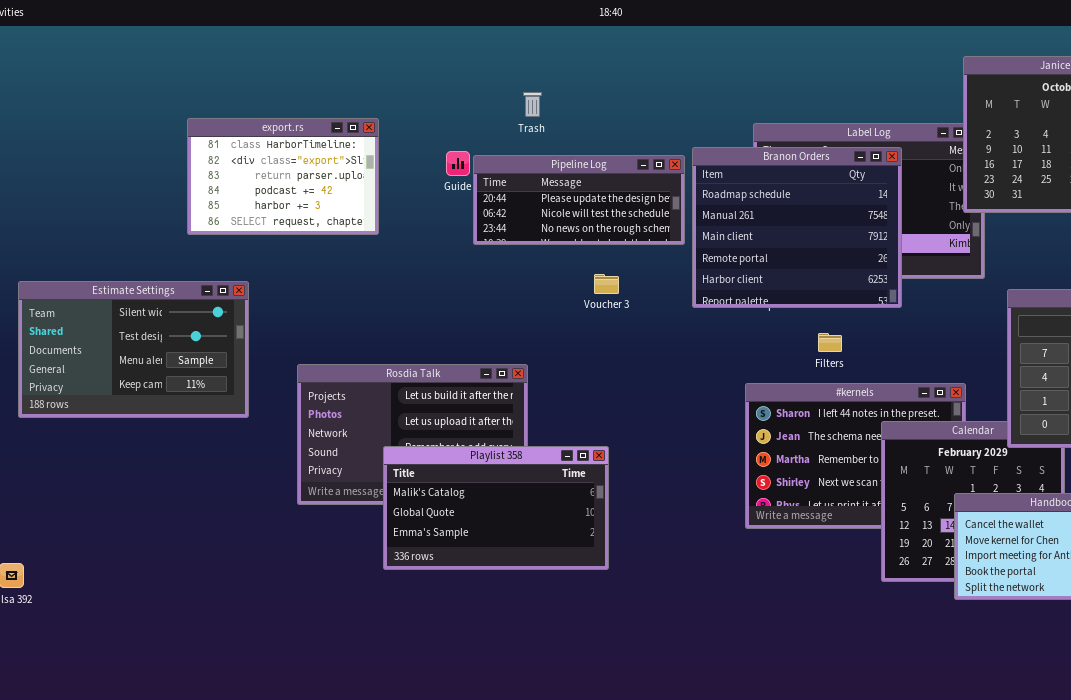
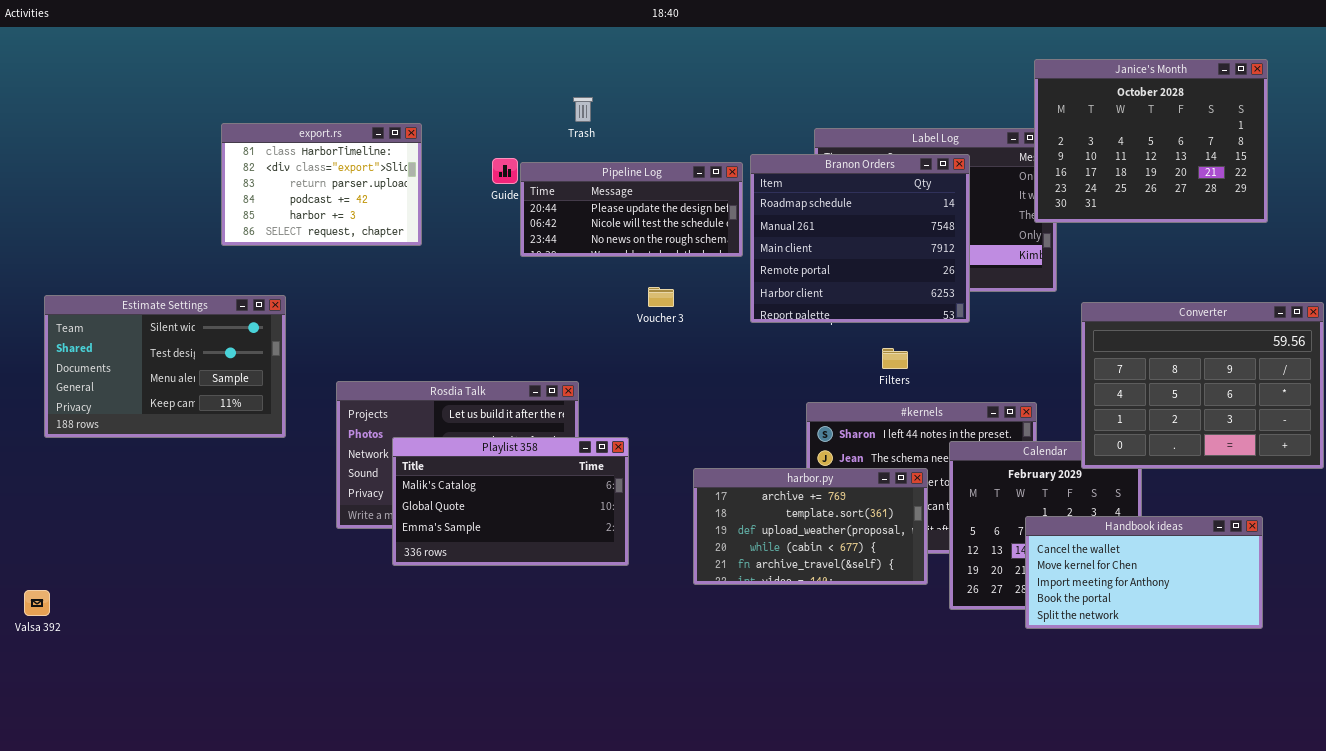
Playlist 358: [383,446,609,570] -> [392,437,629,566], moved
harbor.py: none -> [693,468,928,585], opened

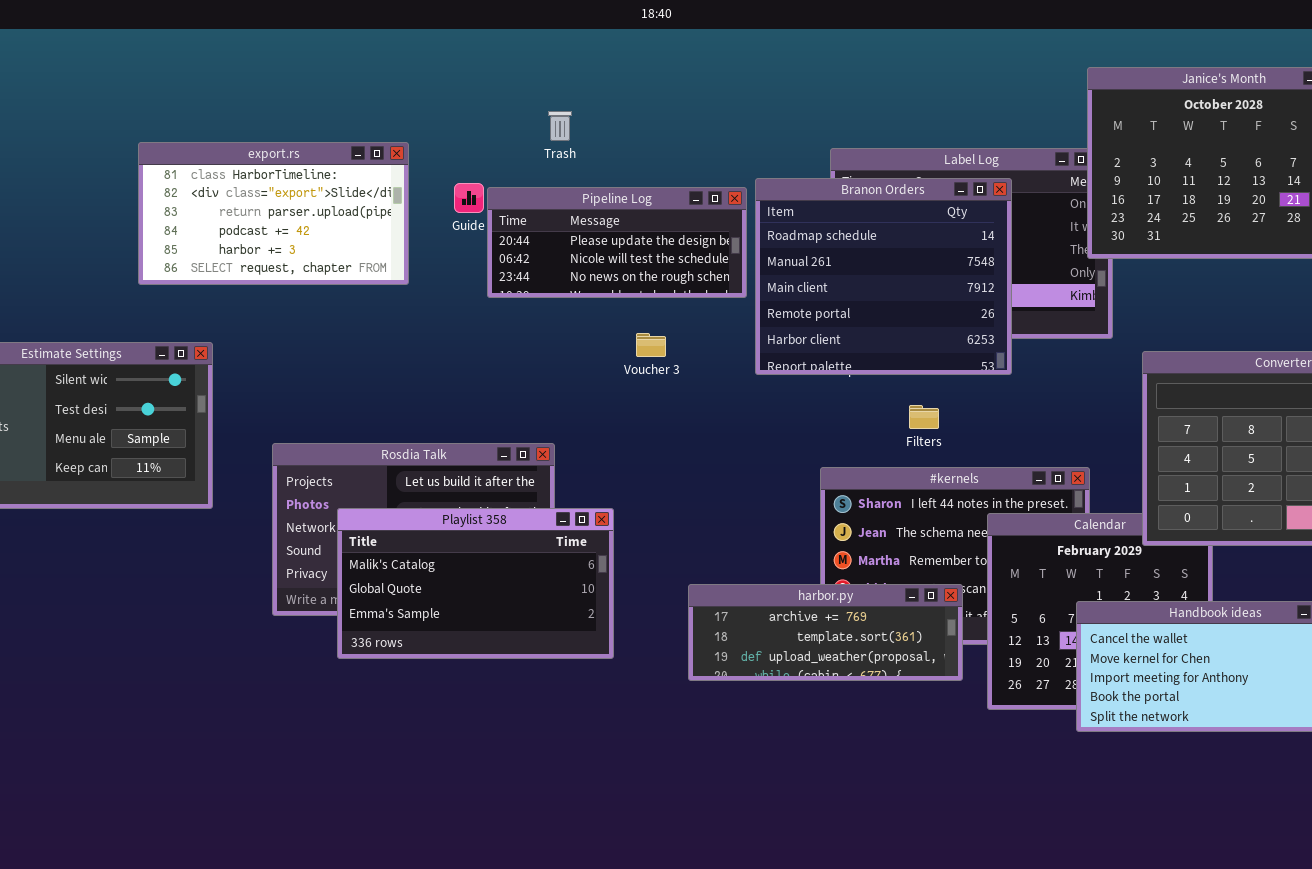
export.rs: [221,123,422,246] -> [138,142,409,285], resized
harbor.py: [693,468,928,585] -> [688,584,963,681], resized

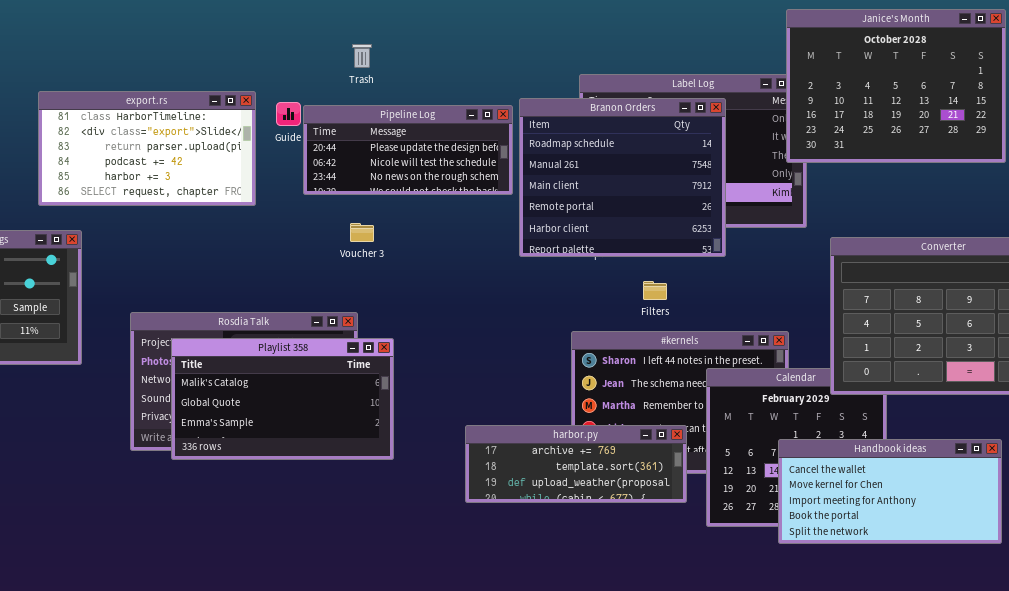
export.rs: [138,142,409,285] -> [38,91,256,206], moved
Voucher 3: [636,333,666,357] -> [350,223,374,242], moved
Playlist 358: [337,508,614,659] -> [171,338,394,460], moved

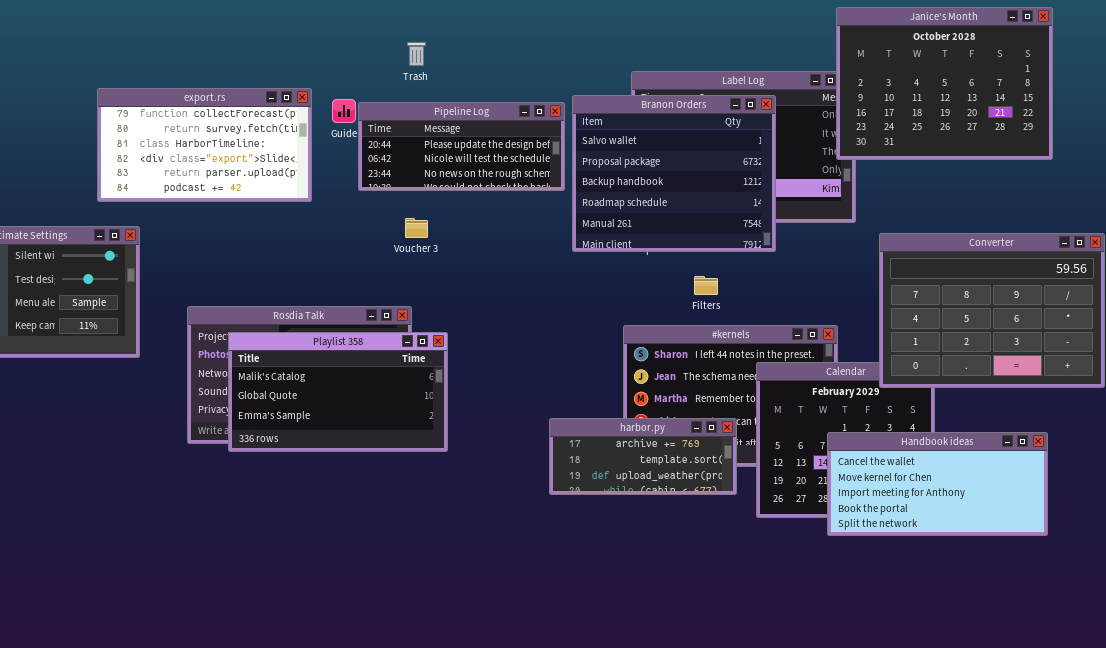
export.rs: [38,91,256,206] -> [97,88,312,202], scrolled up 2 rows
Branon Orders: [519,98,726,257] -> [572,95,776,252], scrolled up 3 rows
harbor.py: [465,425,687,503] -> [549,418,737,495], resized

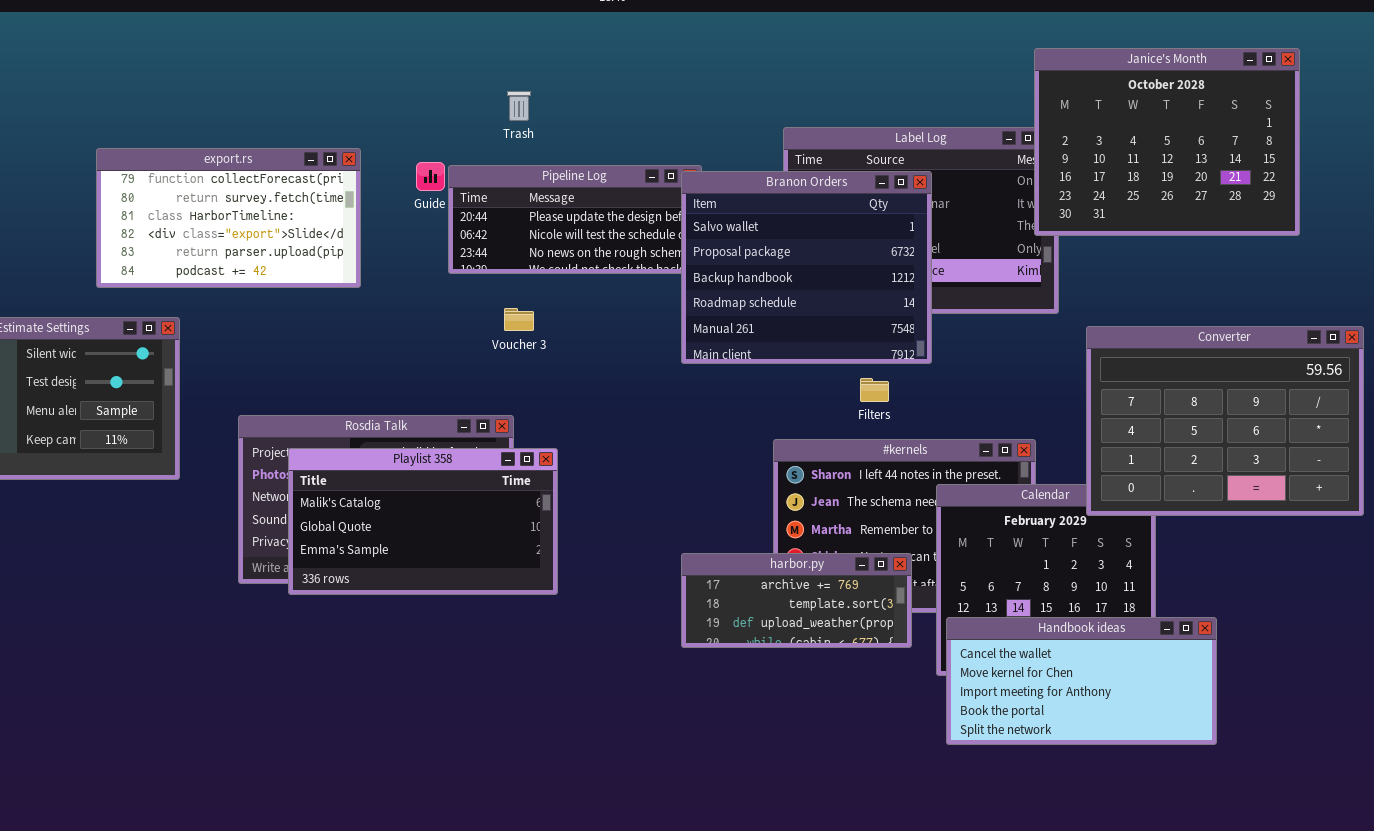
export.rs: [97,88,312,202] -> [96,148,361,288], moved
Branon Orders: [572,95,776,252] -> [681,171,932,364], moved
Handbook ideas: [827,432,1048,536] -> [946,617,1217,745], moved

